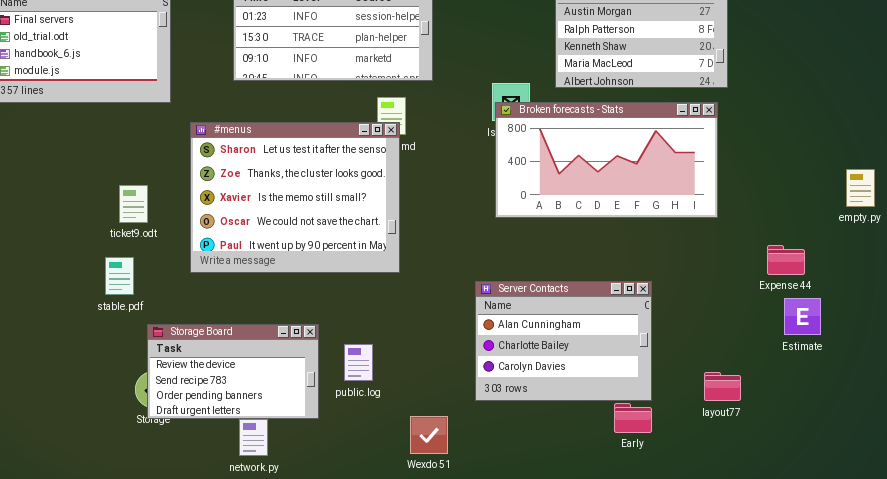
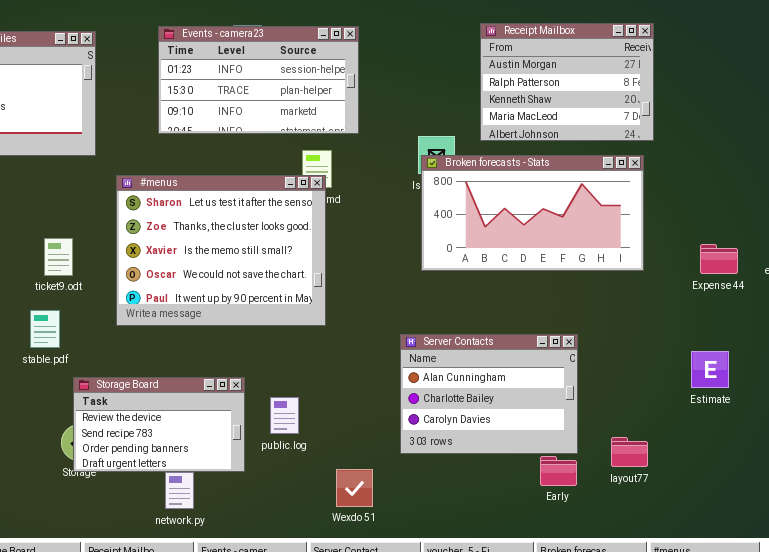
Expense 44: [767,245,805,275] -> [700,244,738,274], moved
Estimate: [784,298,821,335] -> [691,351,729,388], moved
layout77: [704,372,741,401] -> [611,437,648,467], moved

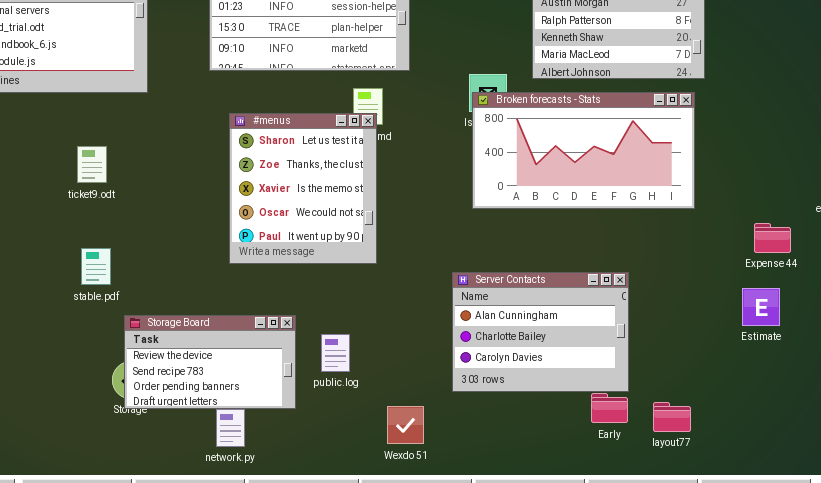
#menus: [116,175,326,326] -> [229,113,377,264], resized
ticket9.odt: [44,238,73,276] -> [77,146,107,183], moved
Expense 44: [700,244,738,274] -> [754,223,791,253], moved
layout77: [611,437,648,467] -> [653,402,691,432], moved

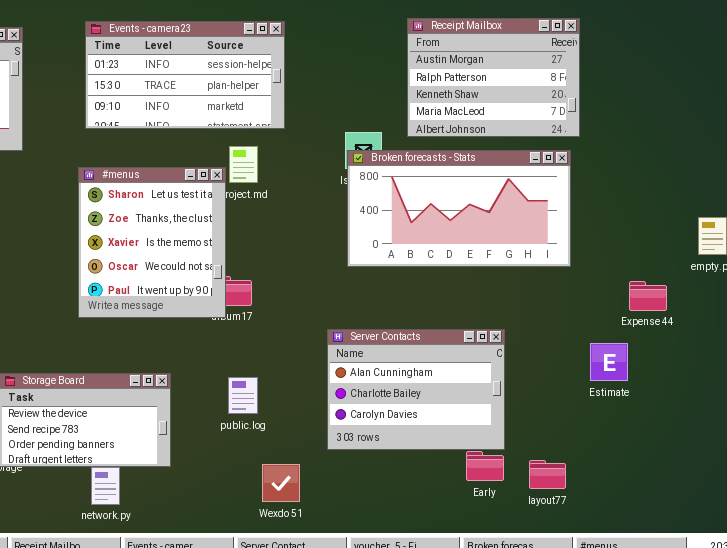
#menus: [229,113,377,264] -> [78,167,226,318], moved
Estimate: [742,288,780,326] -> [590,343,628,381], moved
public.log: [321,334,350,372] -> [228,377,258,414], moved

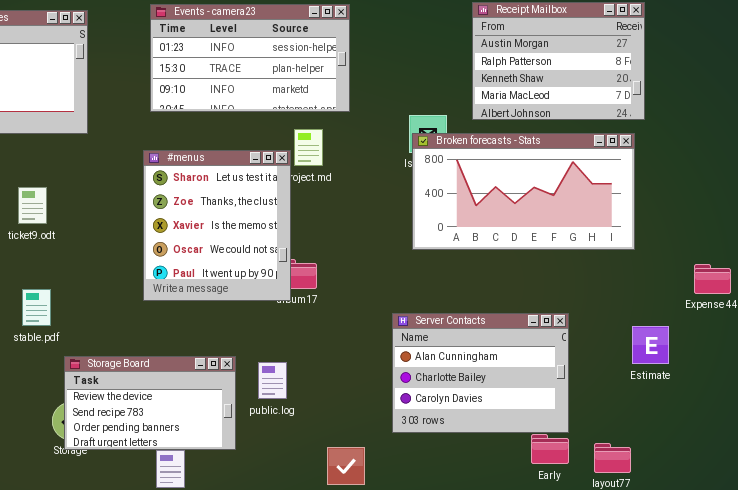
Estimate: [590,343,628,381] -> [632,326,669,364], moved
public.log: [228,377,258,414] -> [258,362,287,399], moved

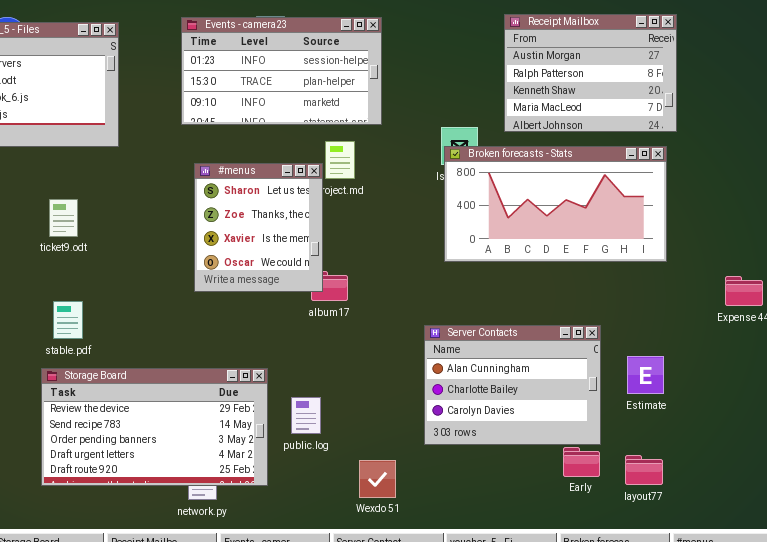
#menus: [143,150,291,301] -> [194,163,323,292], resized
Estimate: [632,326,669,364] -> [627,356,664,394], moved
Storage Board: [64,356,236,450] -> [41,368,268,486], resized
public.log: [258,362,287,399] -> [291,397,321,434], moved

